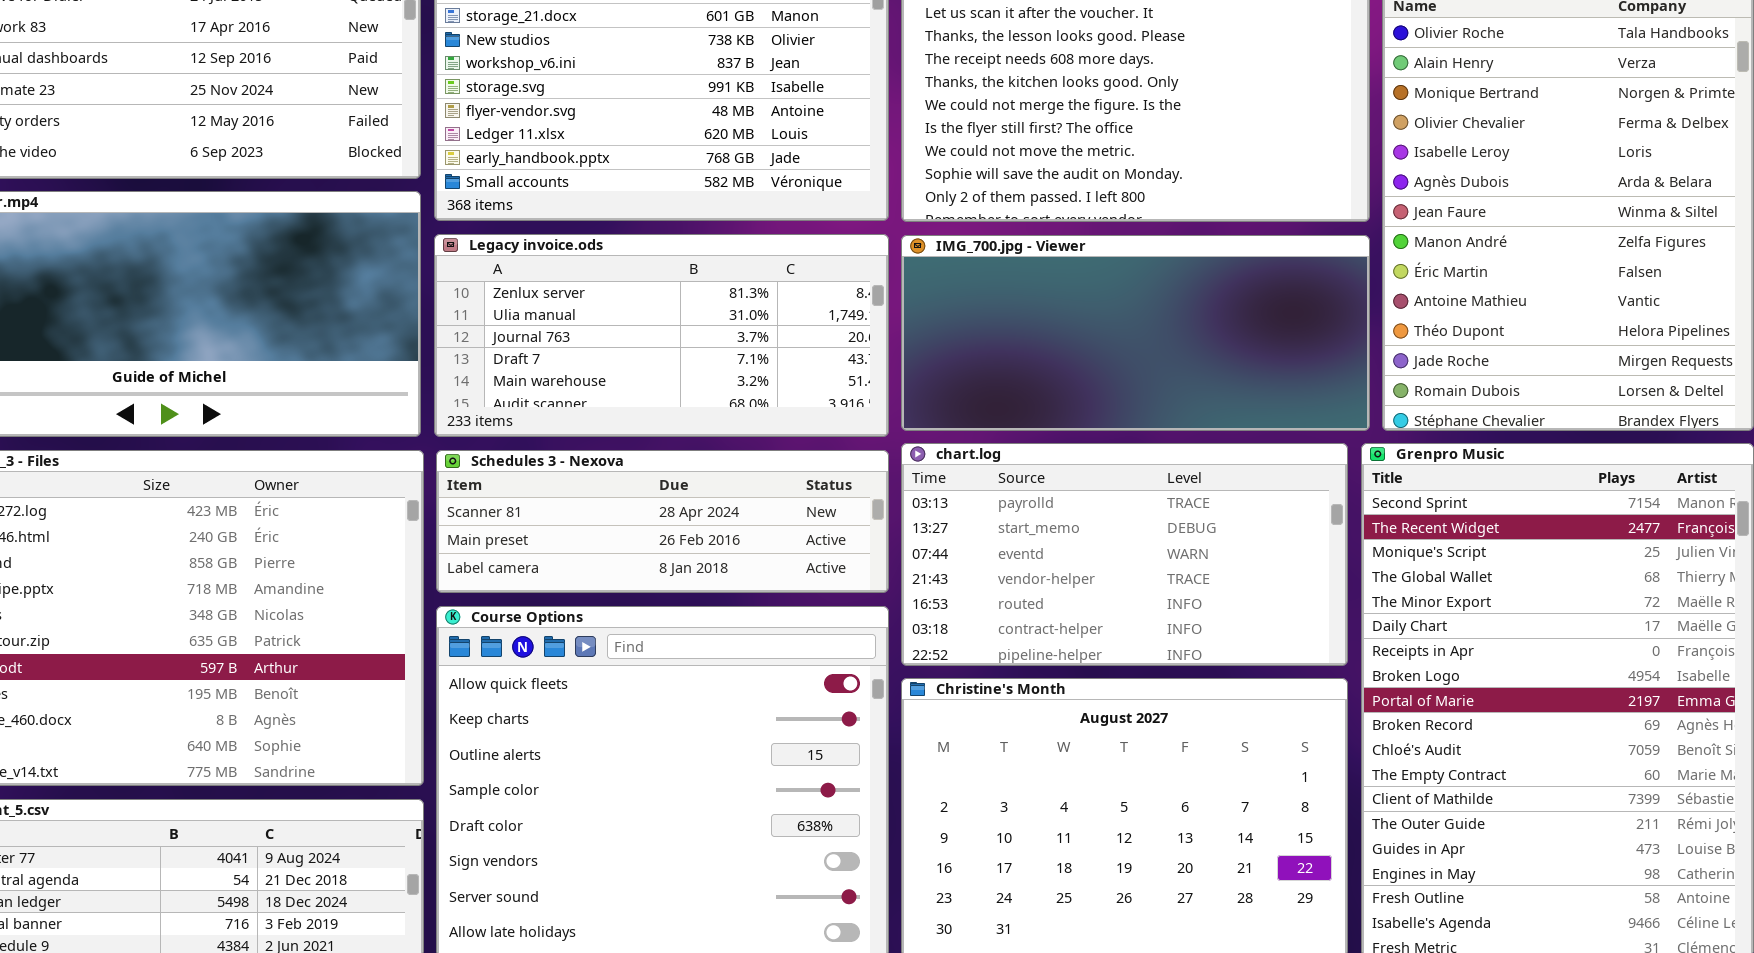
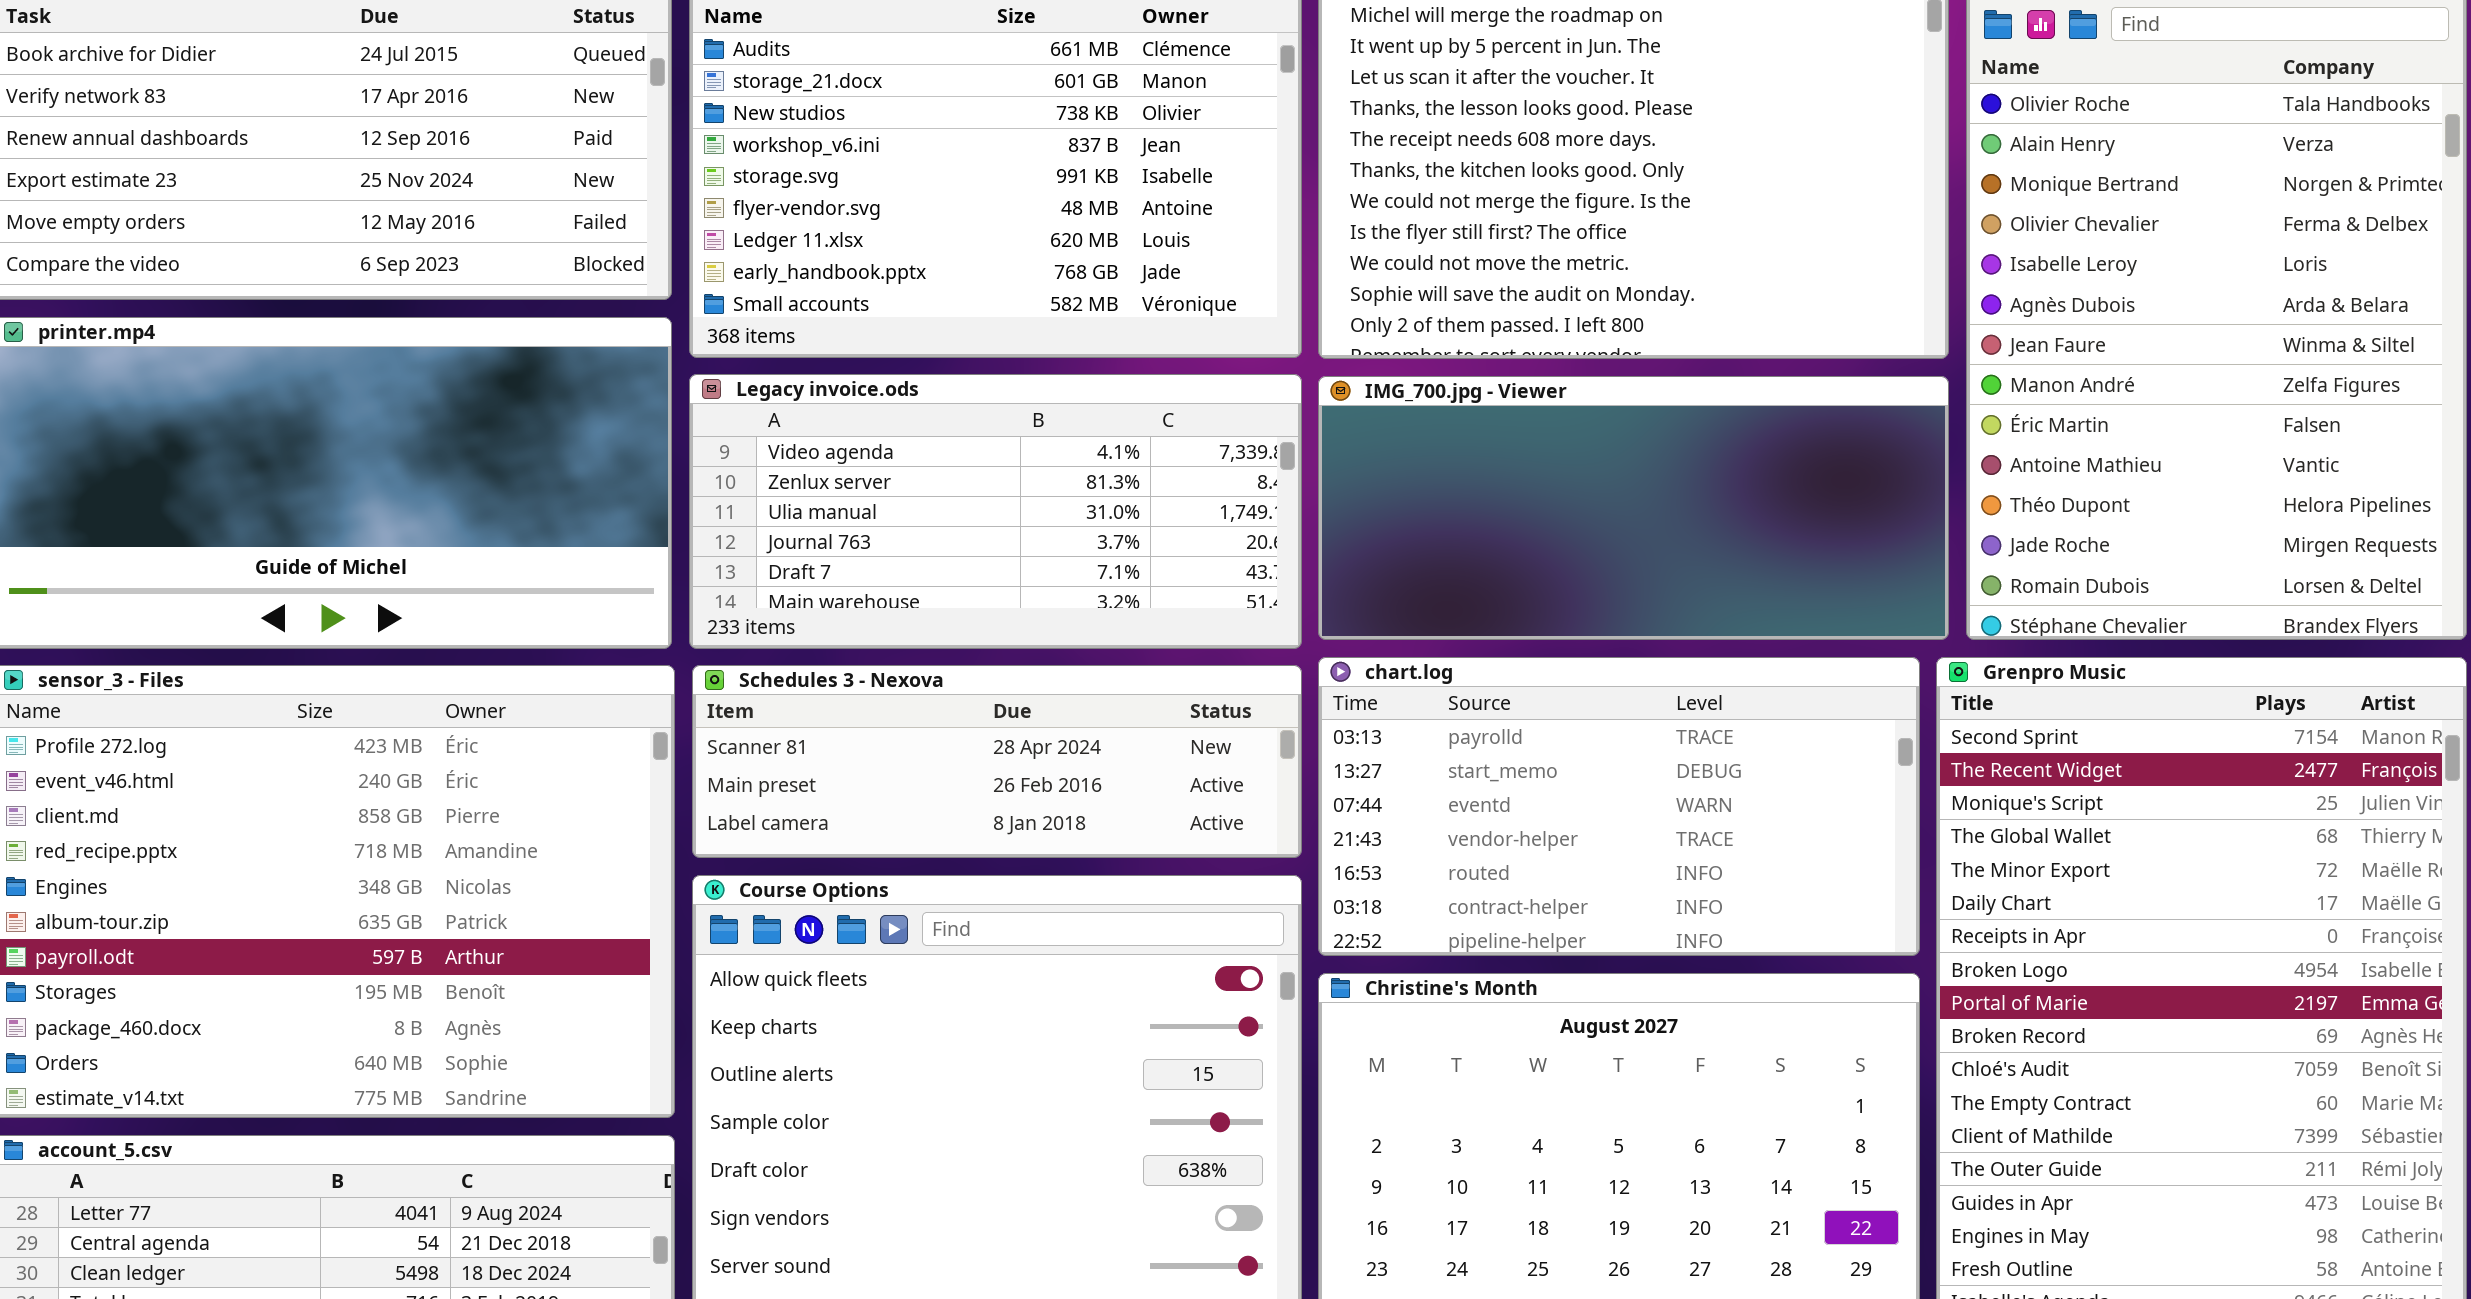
Legacy invoice.ods: [434,234,889,437] -> [689,374,1302,649], scrolled up 1 row

